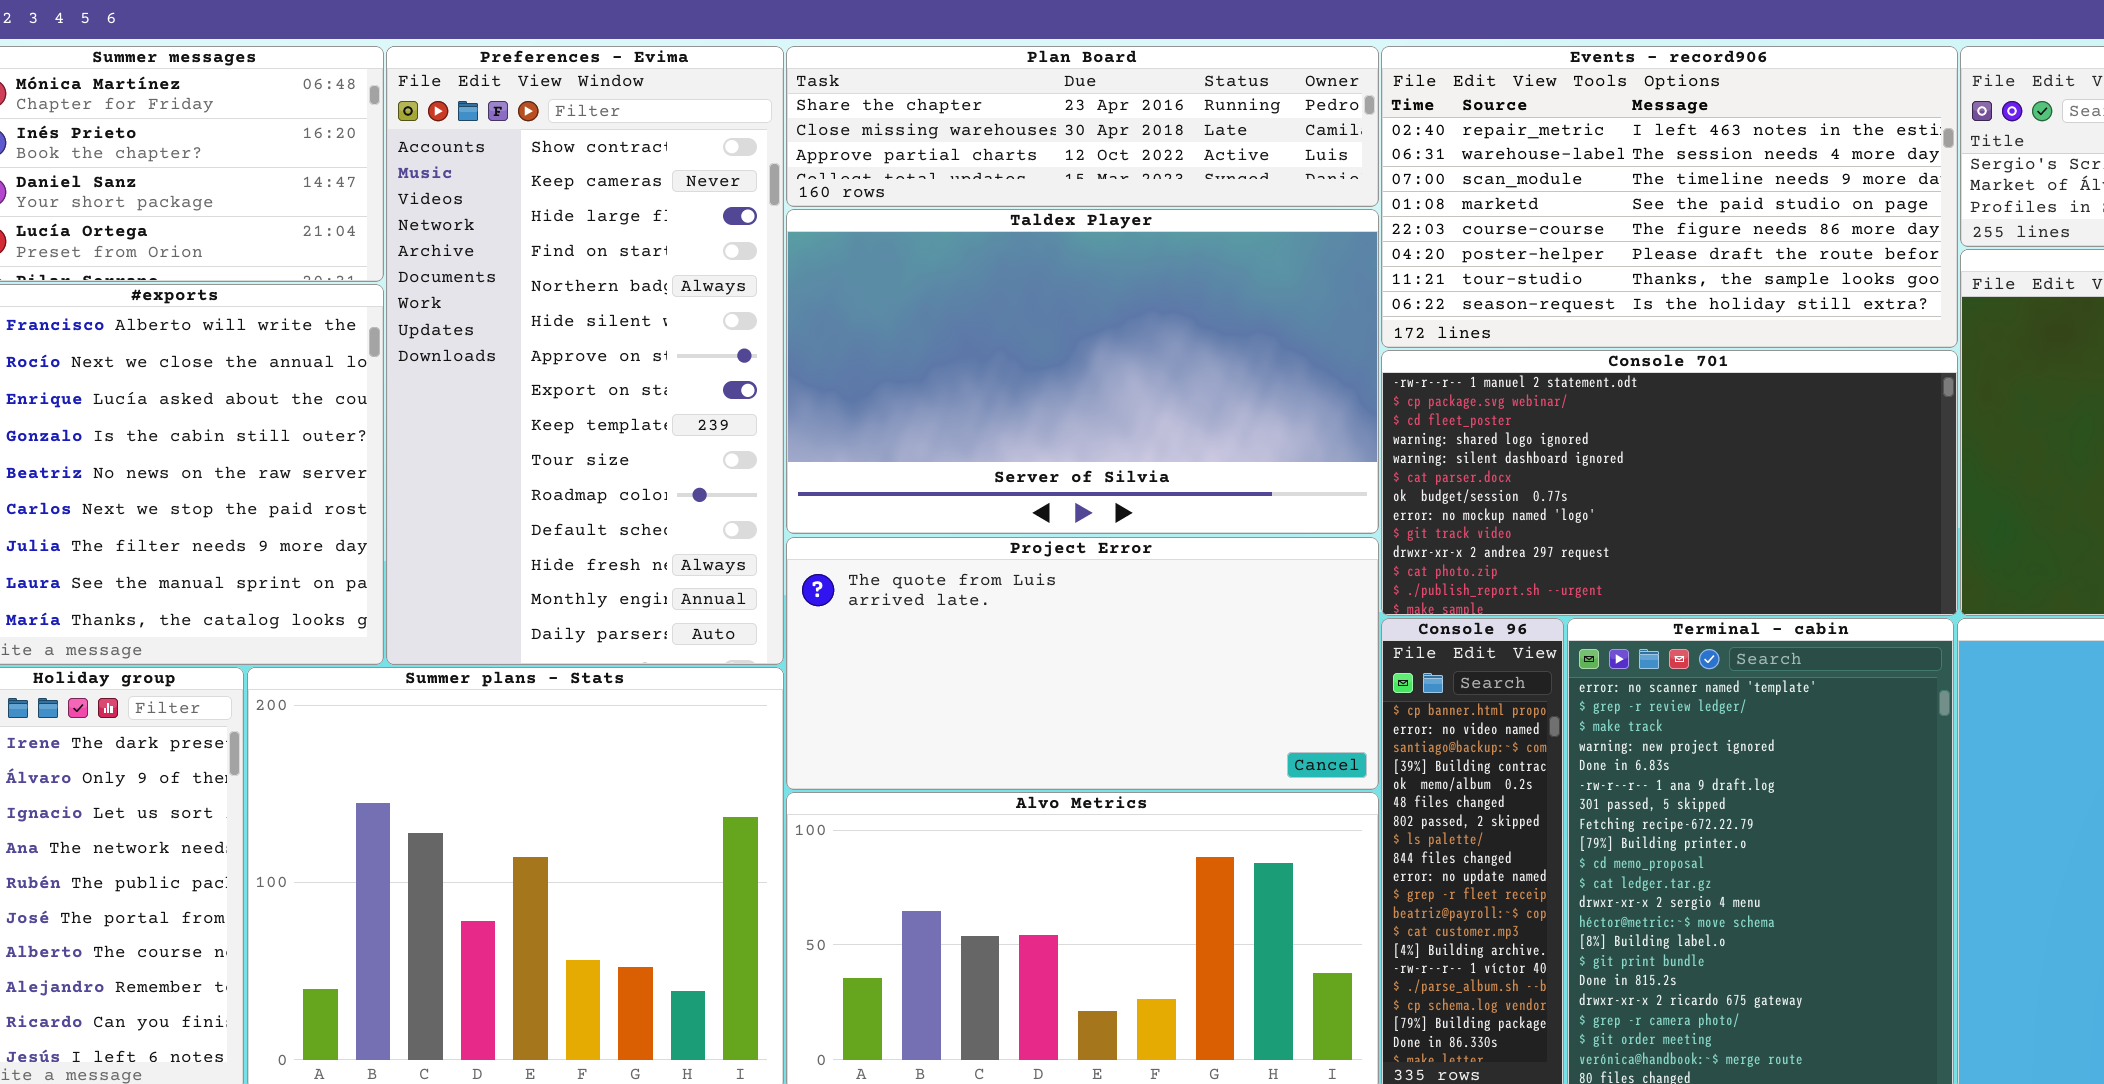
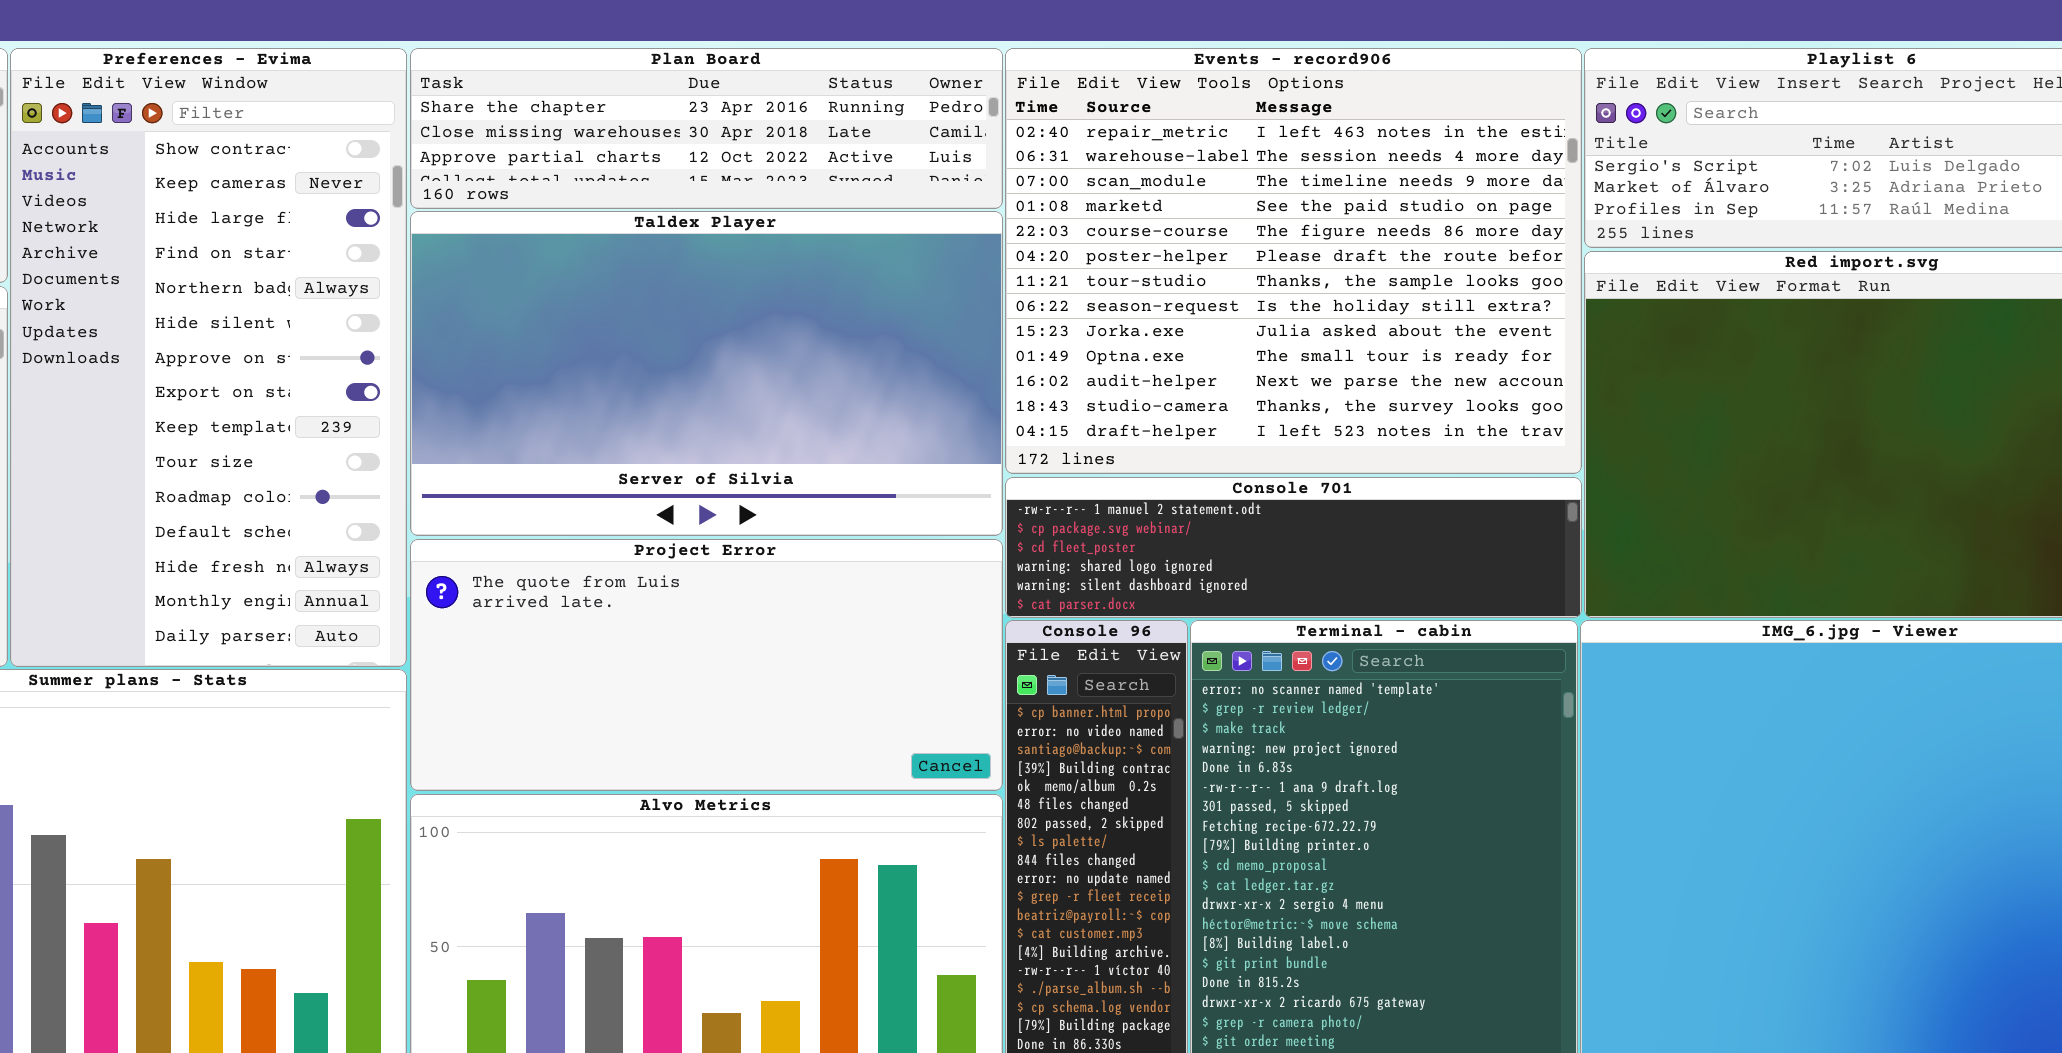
Events - record906: [1381,46,1958,348] -> [1005,48,1582,474], resized
Console 701: [1381,350,1958,616] -> [1005,477,1582,618], resized

